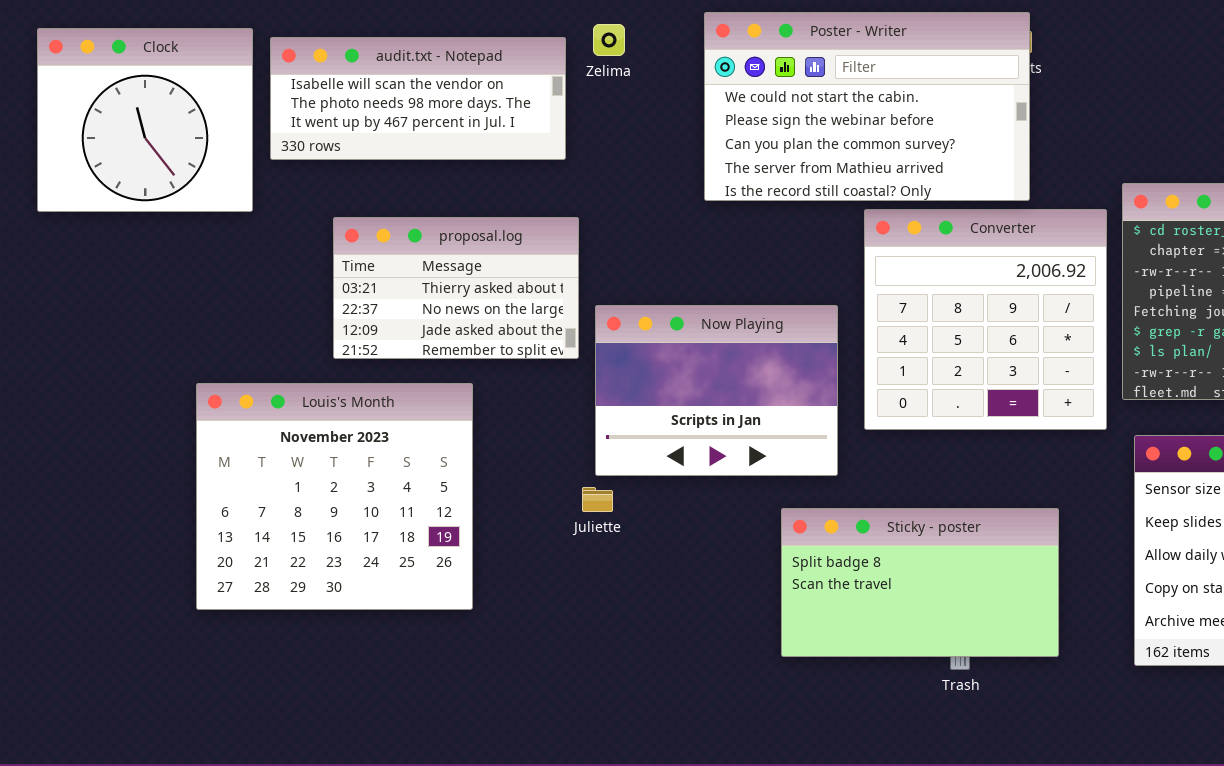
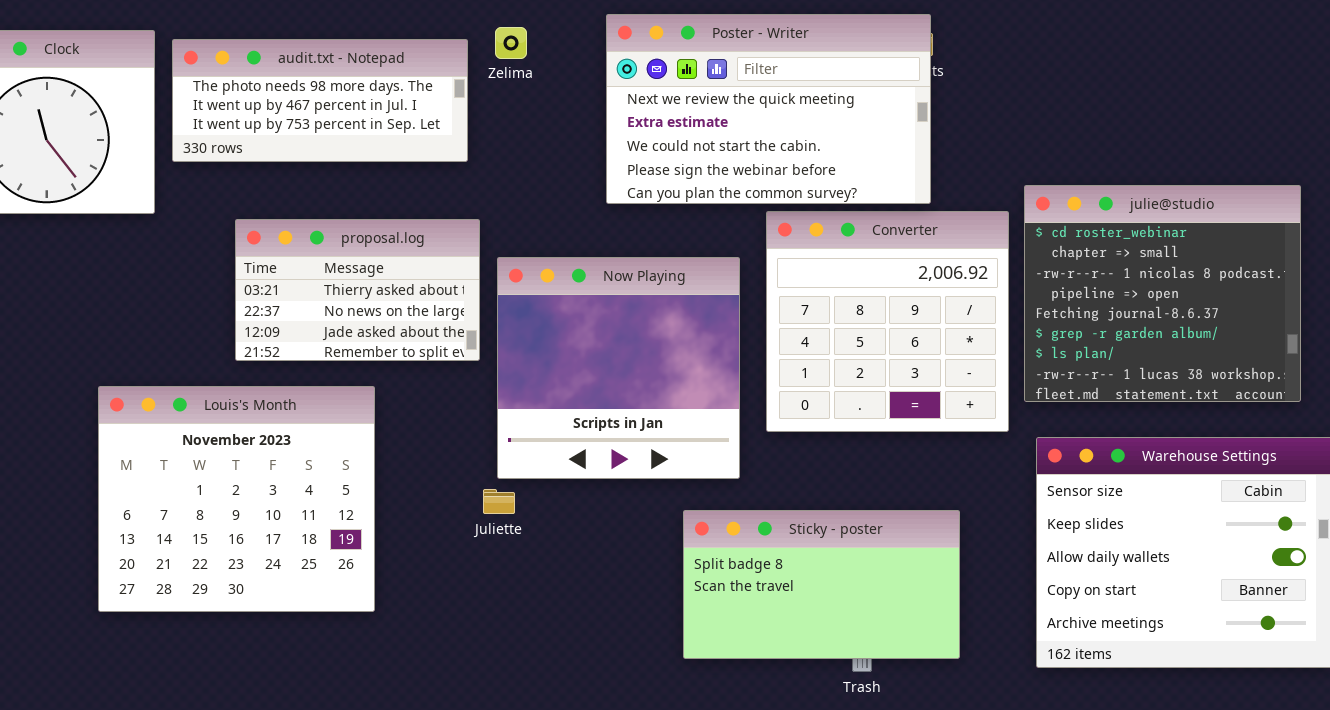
Poster - Writer: [704,12,1030,201] -> [606,14,931,204], scrolled up 2 rows
audit.txt - Notepad: [270,37,566,160] -> [172,39,468,162], scrolled down 1 row
Now Playing: [595,305,838,476] -> [497,257,740,479], resized

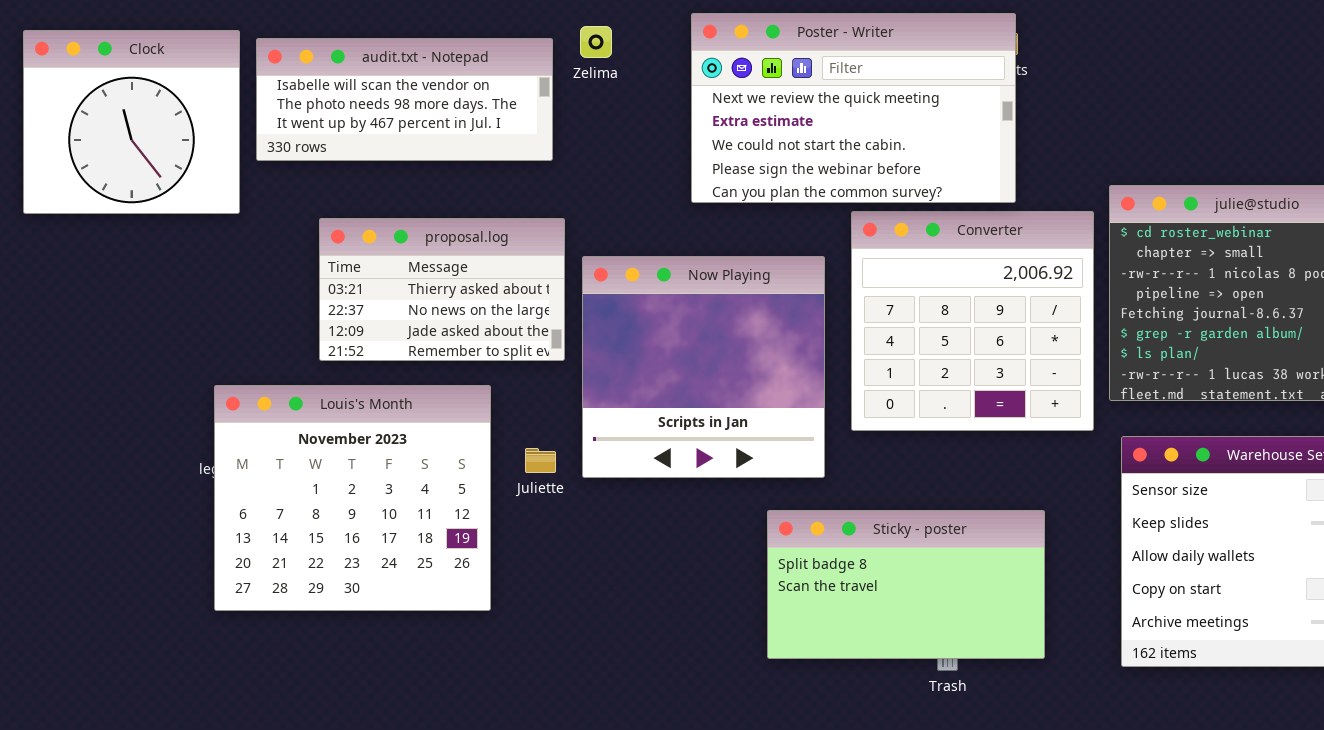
audit.txt - Notepad: [172,39,468,162] -> [256,38,553,161], scrolled up 1 row
Louis's Month: [98,386,375,612] -> [214,385,491,611], moved
Juliette: [483,489,515,514] -> [525,448,556,473], moved

